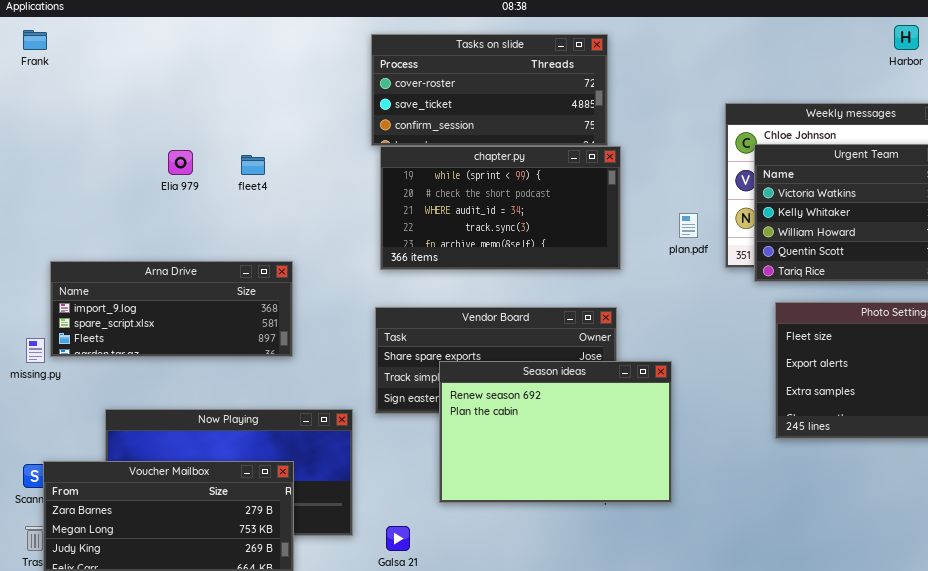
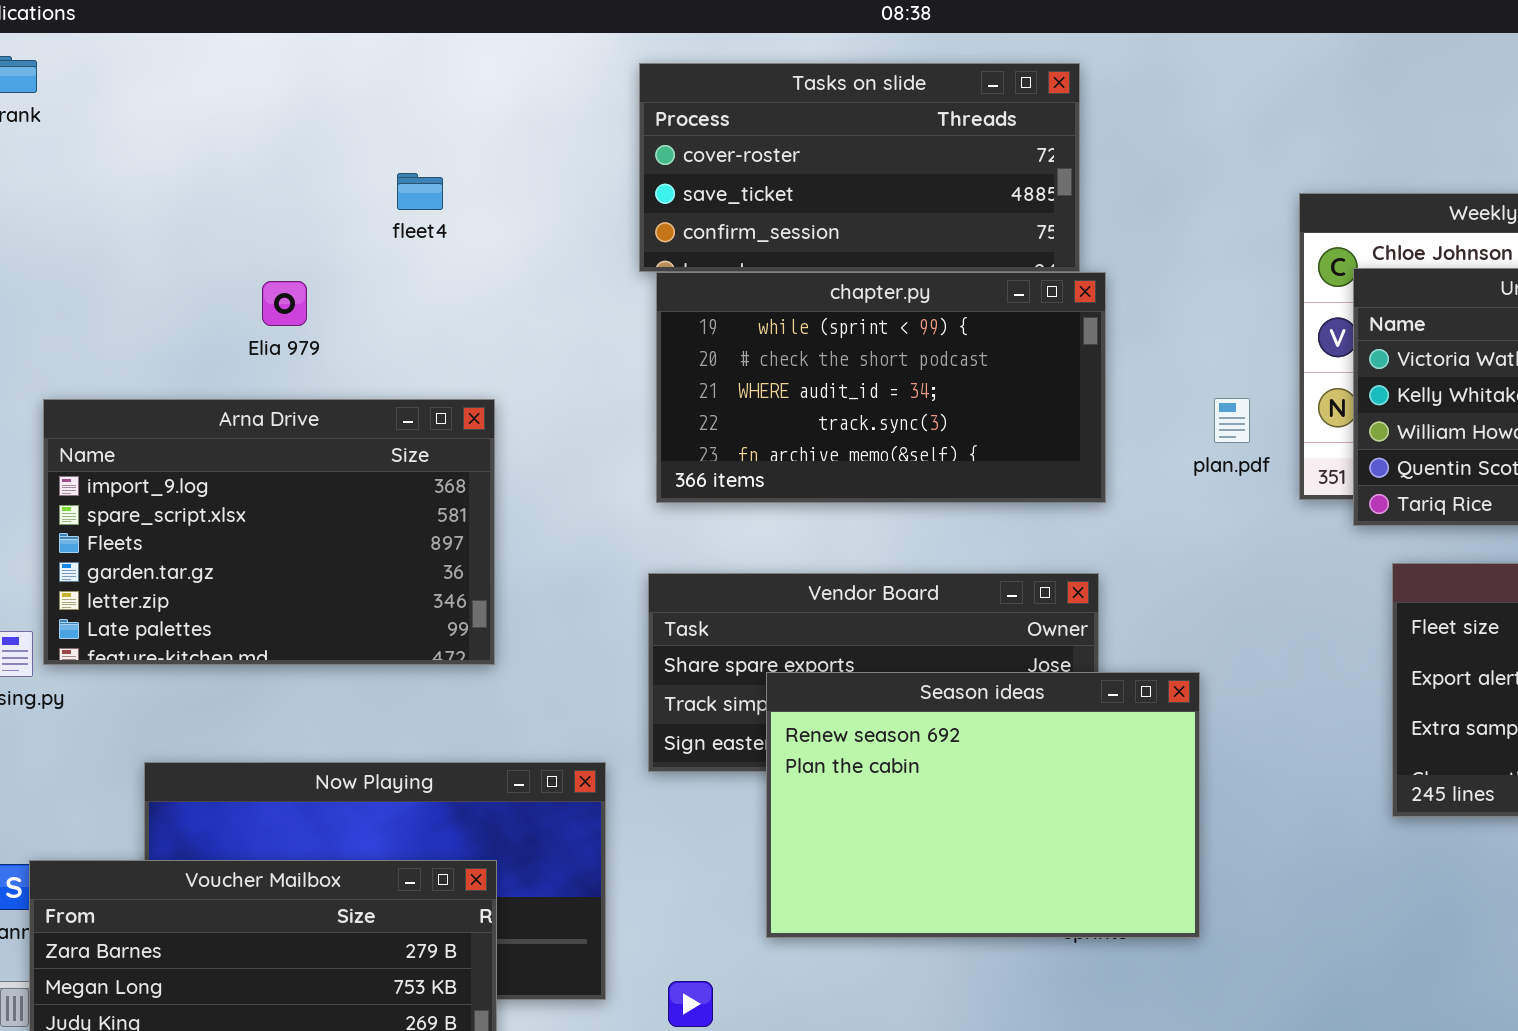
fleet4: [241,155,265,175] -> [397,173,443,210], moved
Arna Drive: [50,261,293,357] -> [43,399,495,665], resized

